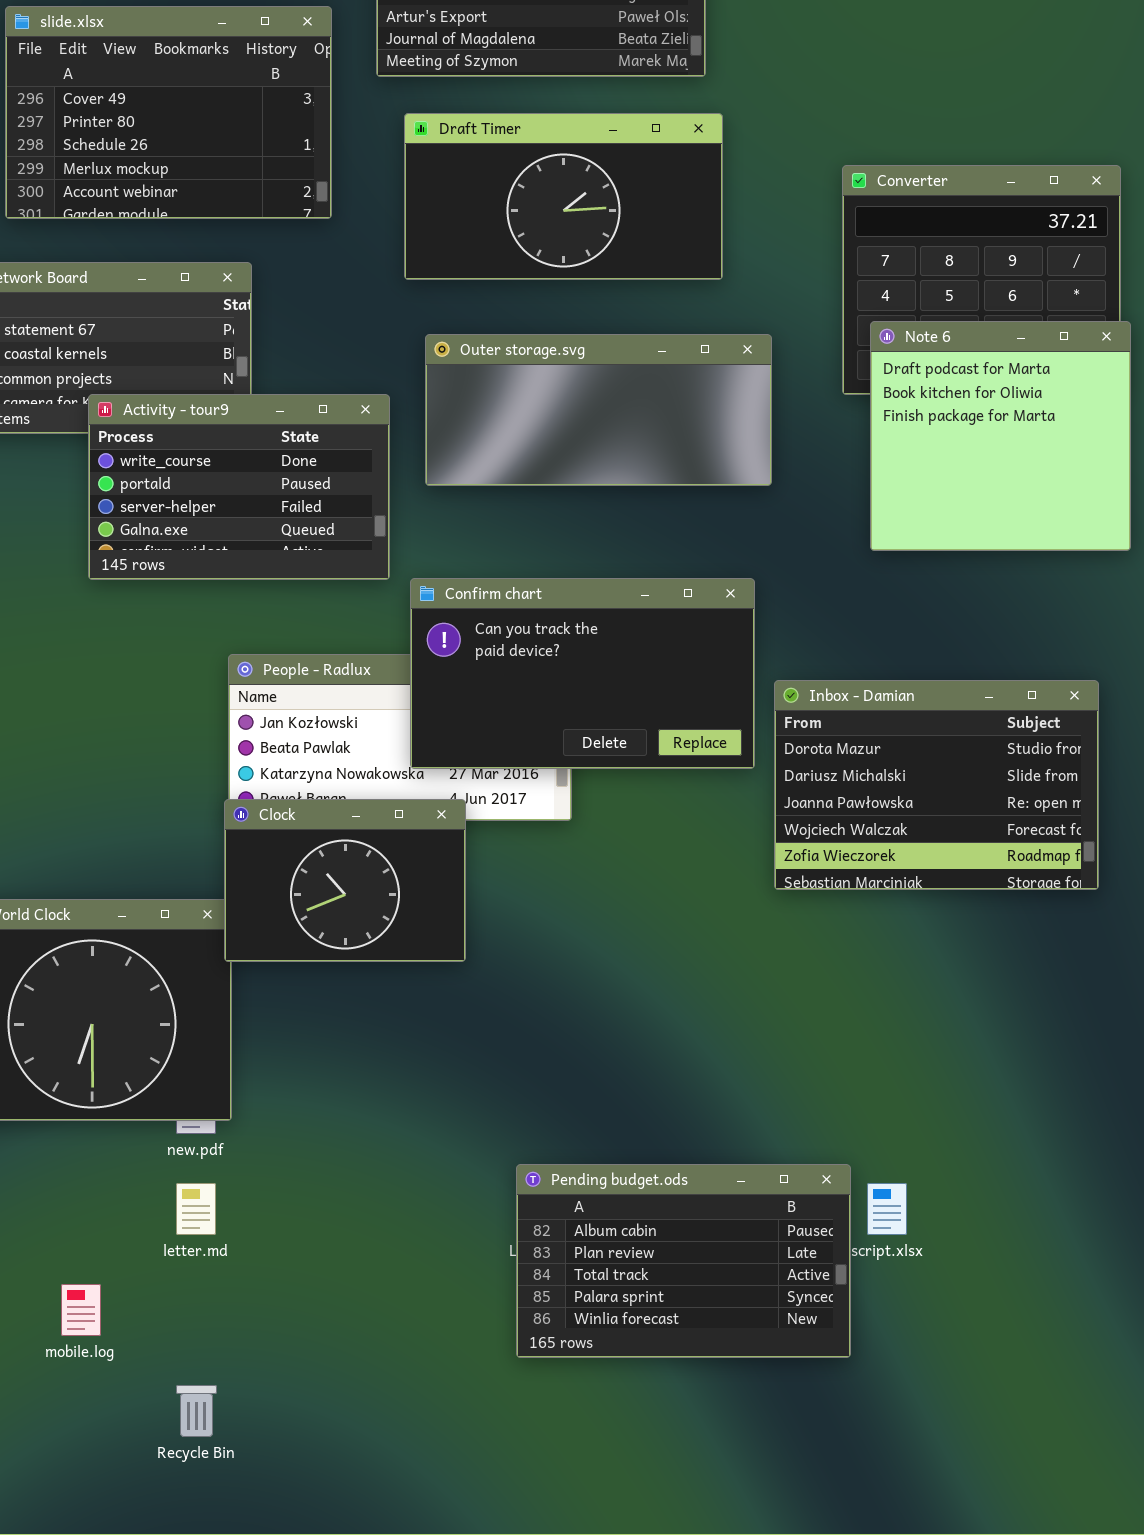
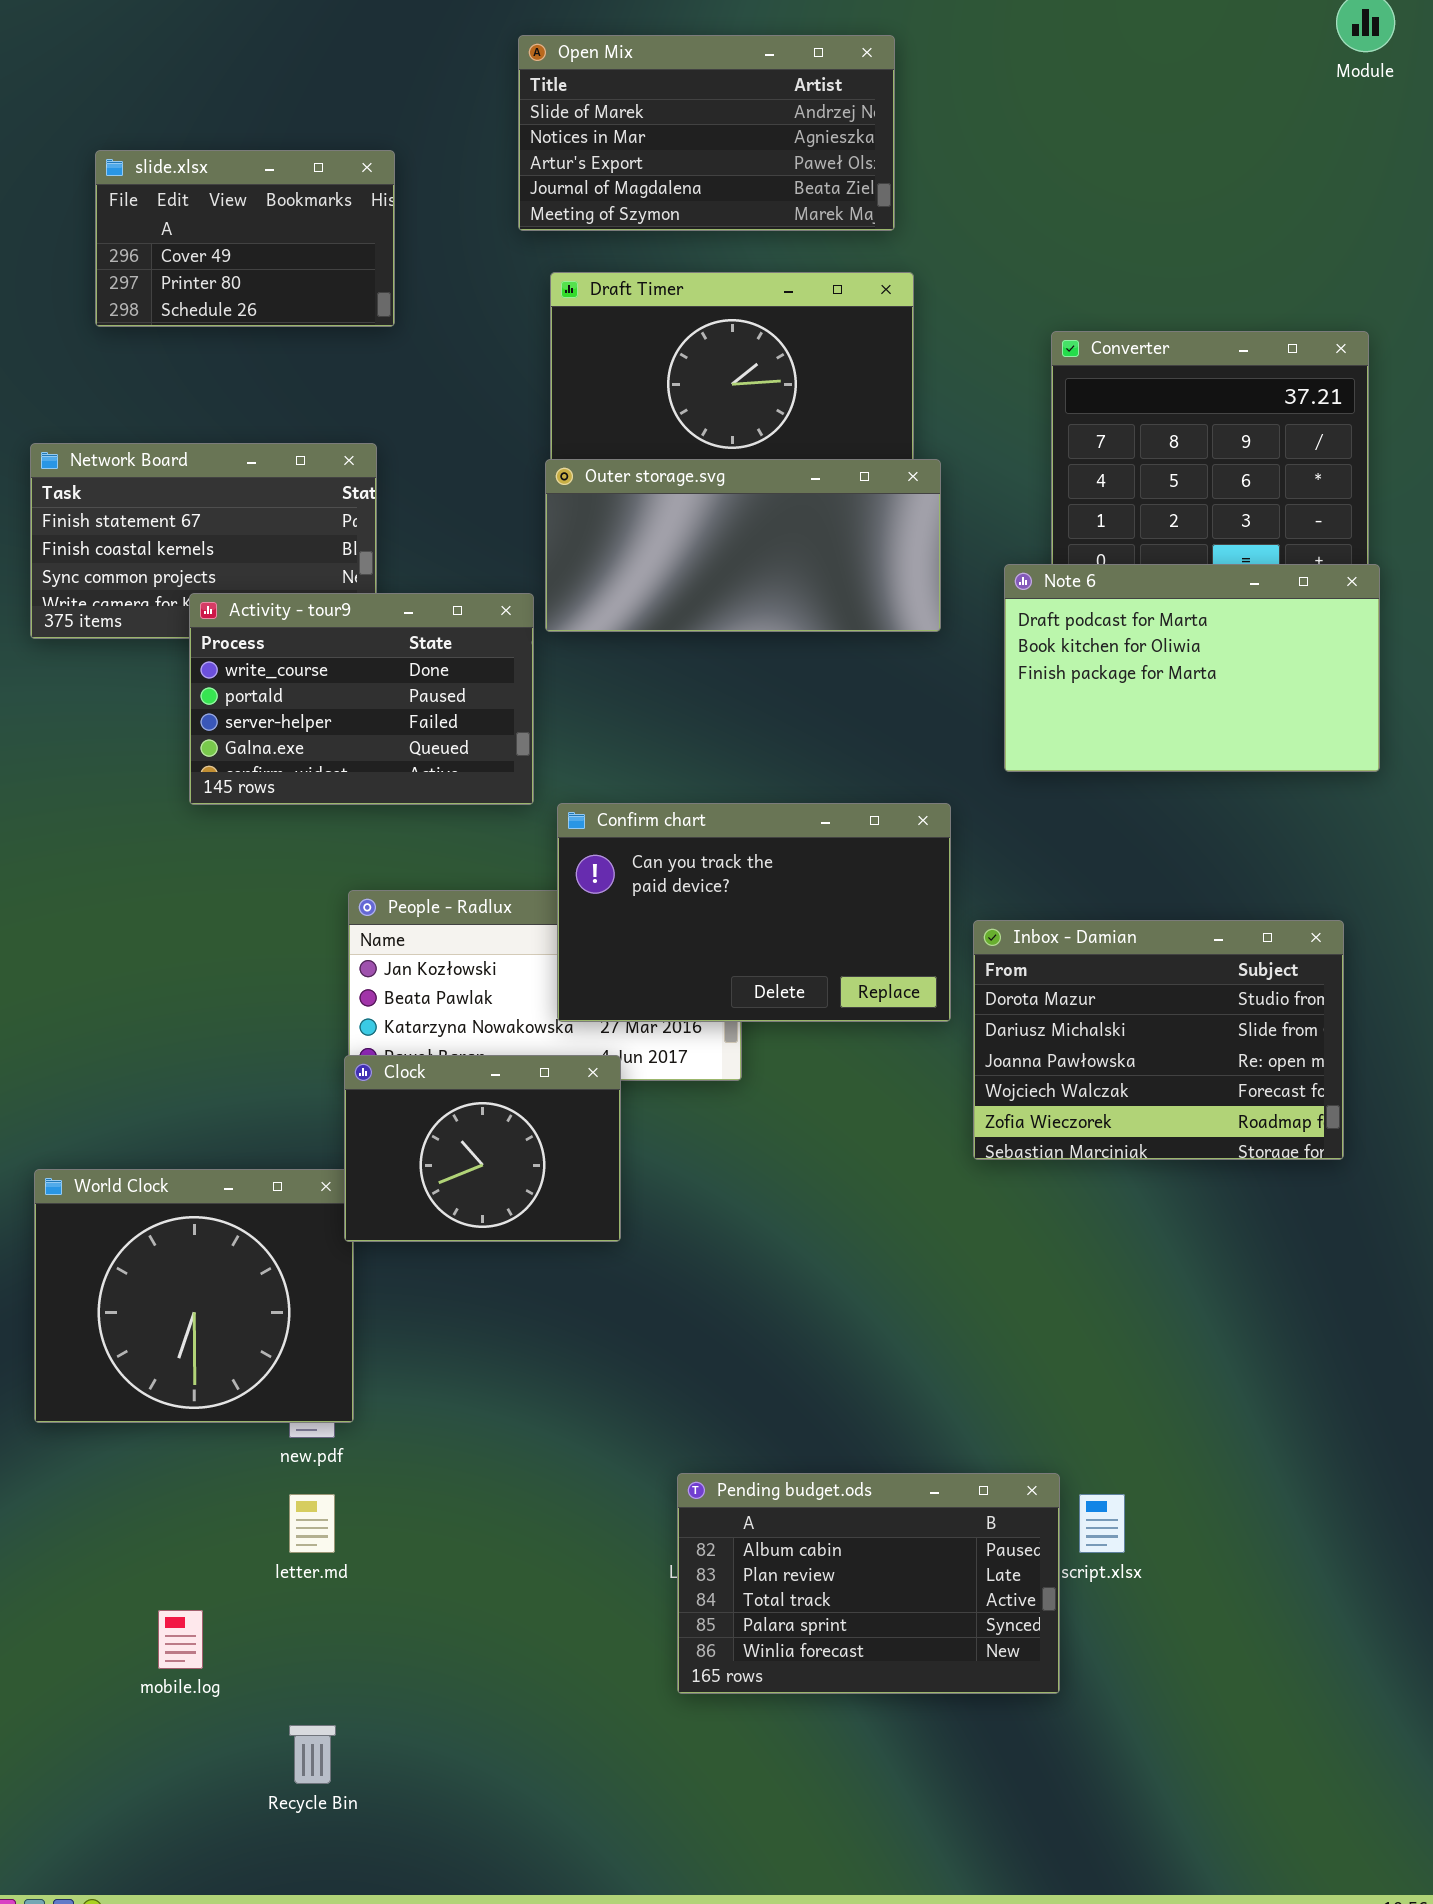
slide.xlsx: [5,6,332,219] -> [95,150,395,327], resized
Note 6: [870,321,1131,551] -> [1004,564,1380,772], resized
Outer storage.svg: [425,334,772,486] -> [545,459,941,632], moved

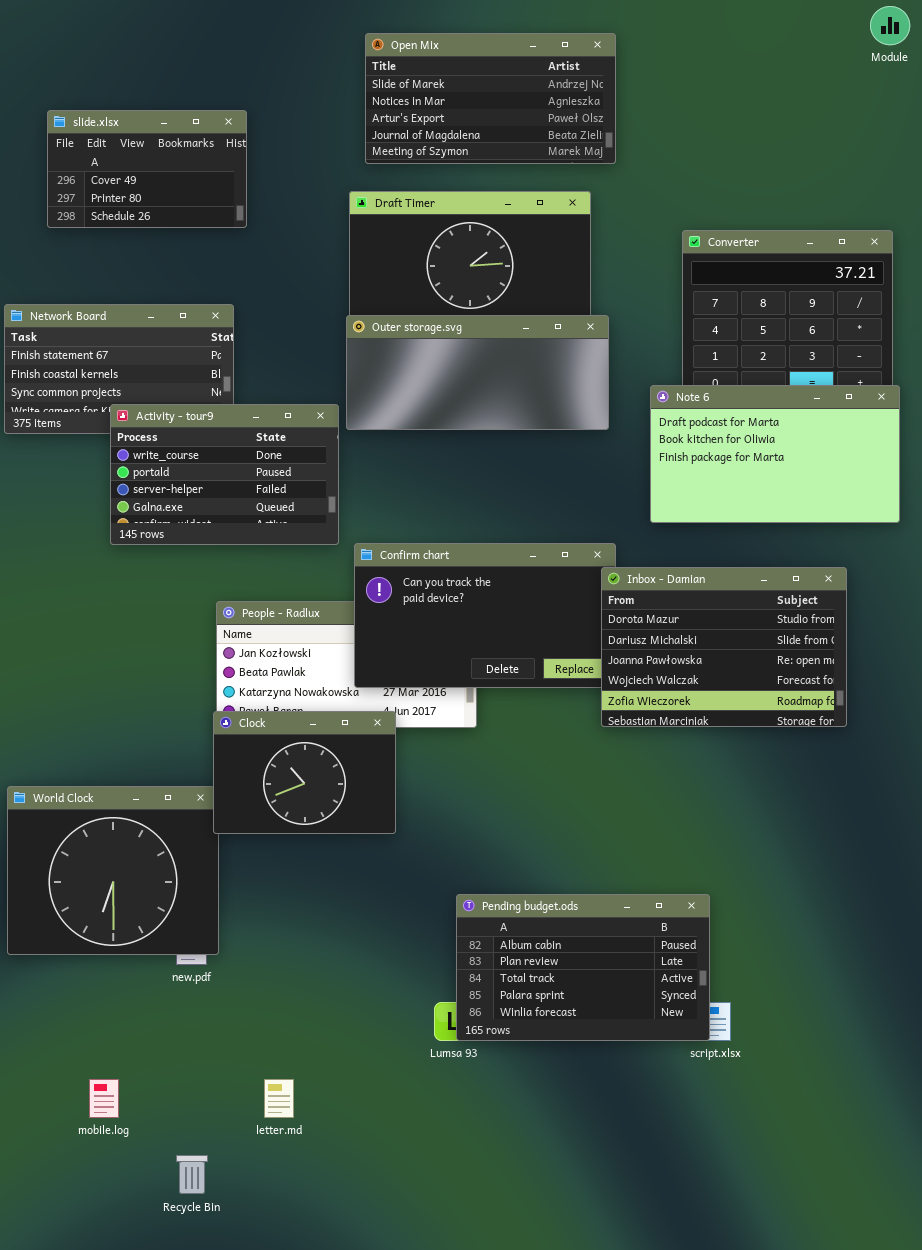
Open Mix: [518,35,895,231] -> [365,33,616,164], moved
Inbox - Damian: [973,920,1344,1160] -> [601,567,847,727], moved
Pending budget.ods: [677,1473,1060,1694] -> [456,894,710,1041], moved
letter.md: [289,1494,335,1553] -> [264,1079,294,1118], moved

